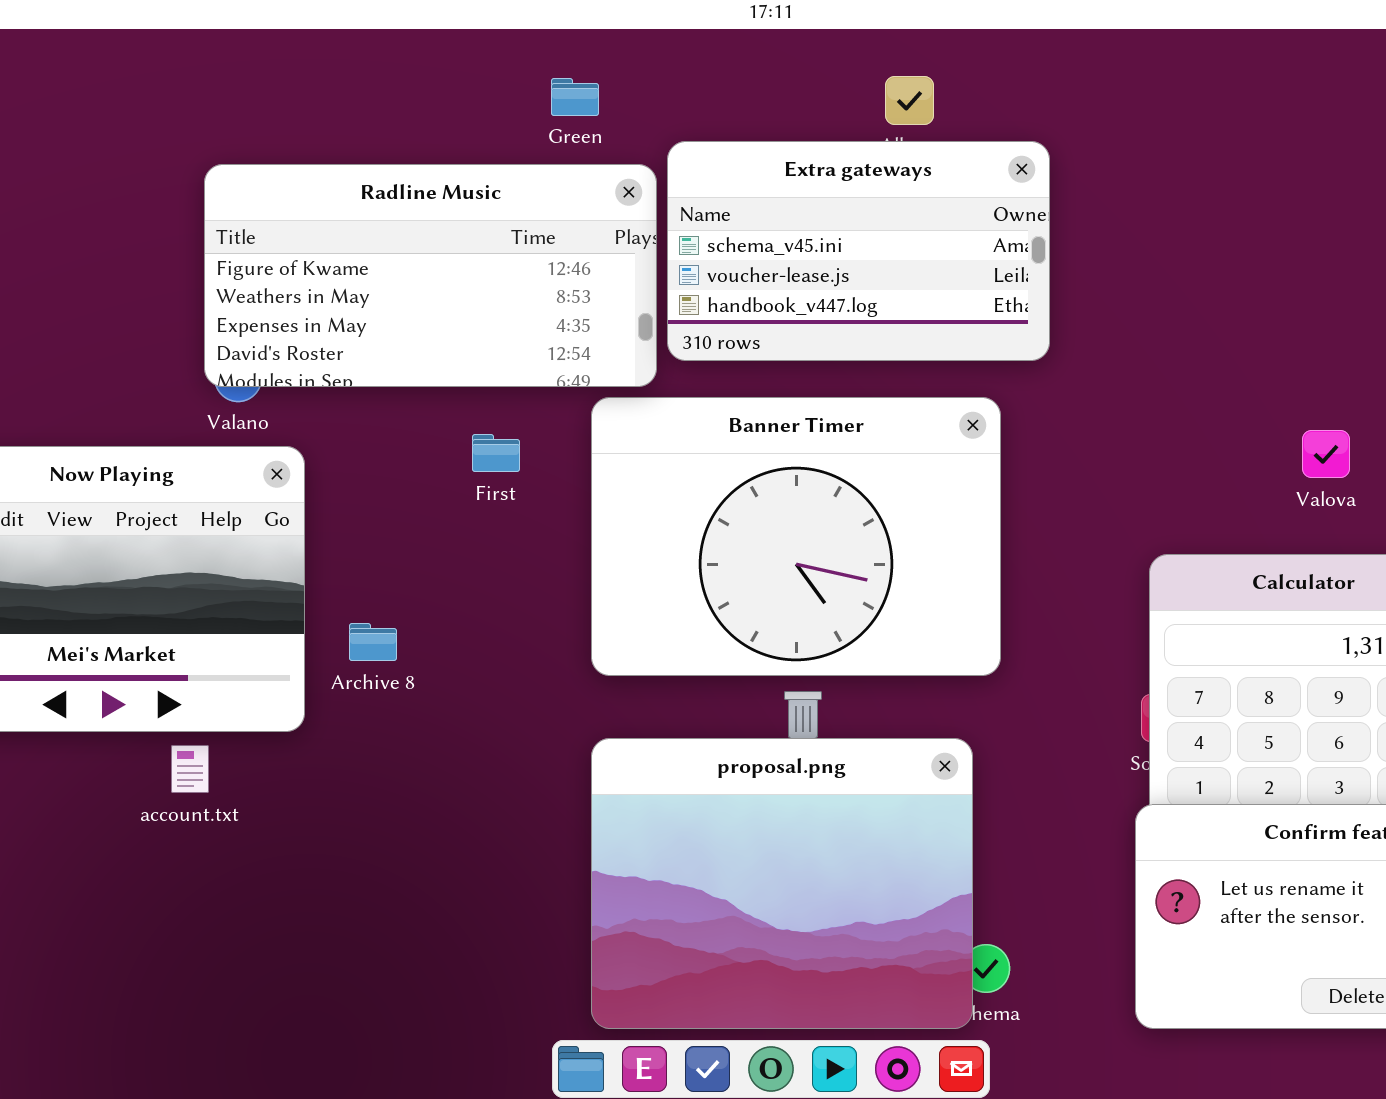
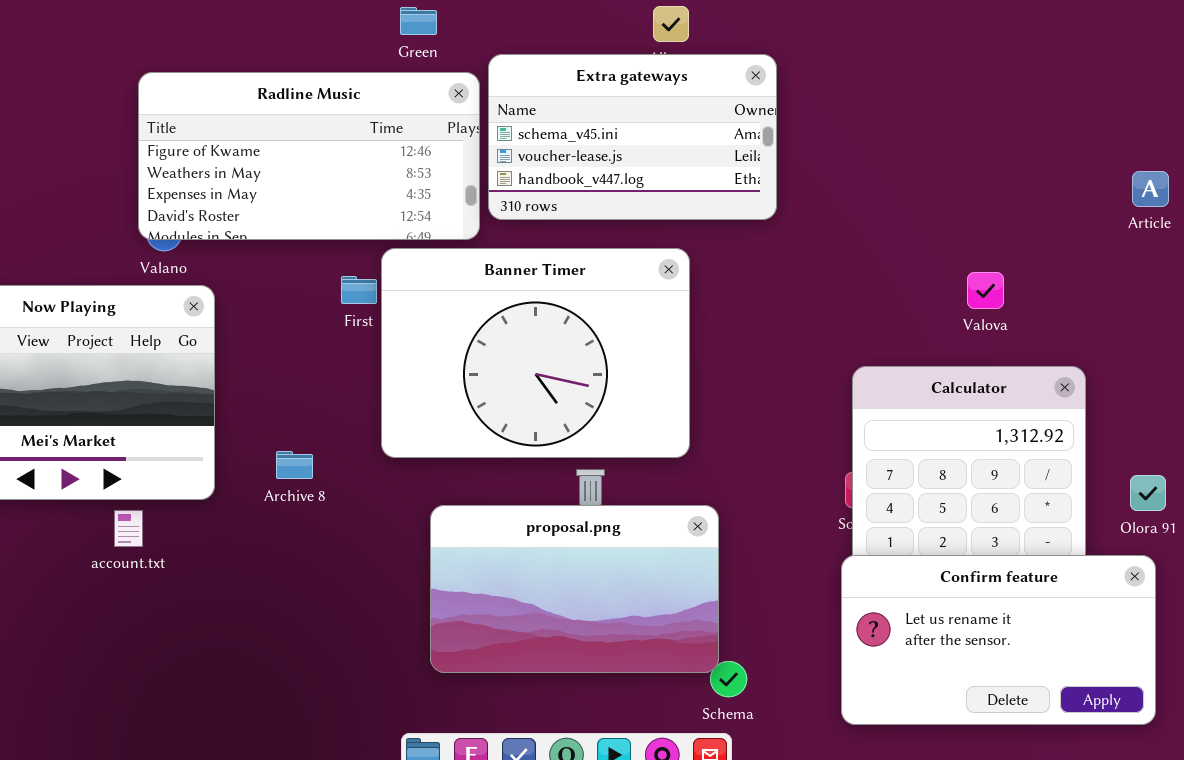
Banner Timer: [591,397,1001,676] -> [381,248,690,458], moved
Archive 8: [349,623,397,661] -> [276,451,313,479], moved
proposal.png: [591,738,973,1029] -> [430,505,719,673], resized

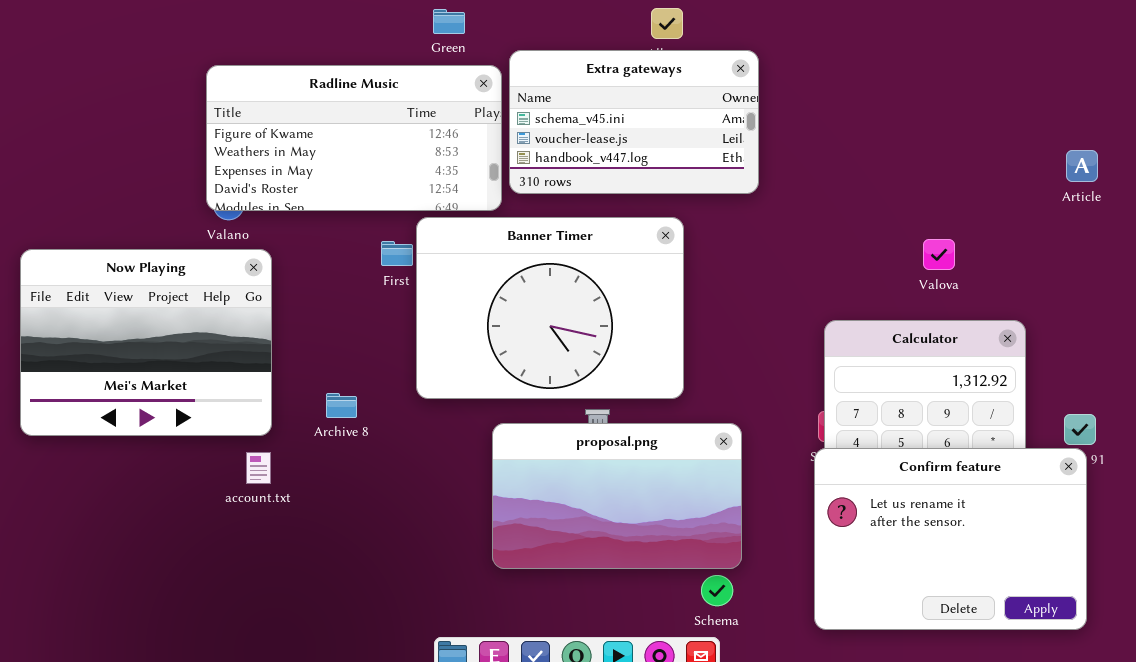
proposal.png: [430,505,719,673] -> [492,423,742,569], moved
account.txt: [114,510,143,547] -> [246,452,271,484], moved
Confirm feature: [841,555,1156,725] -> [814,448,1087,630], resized

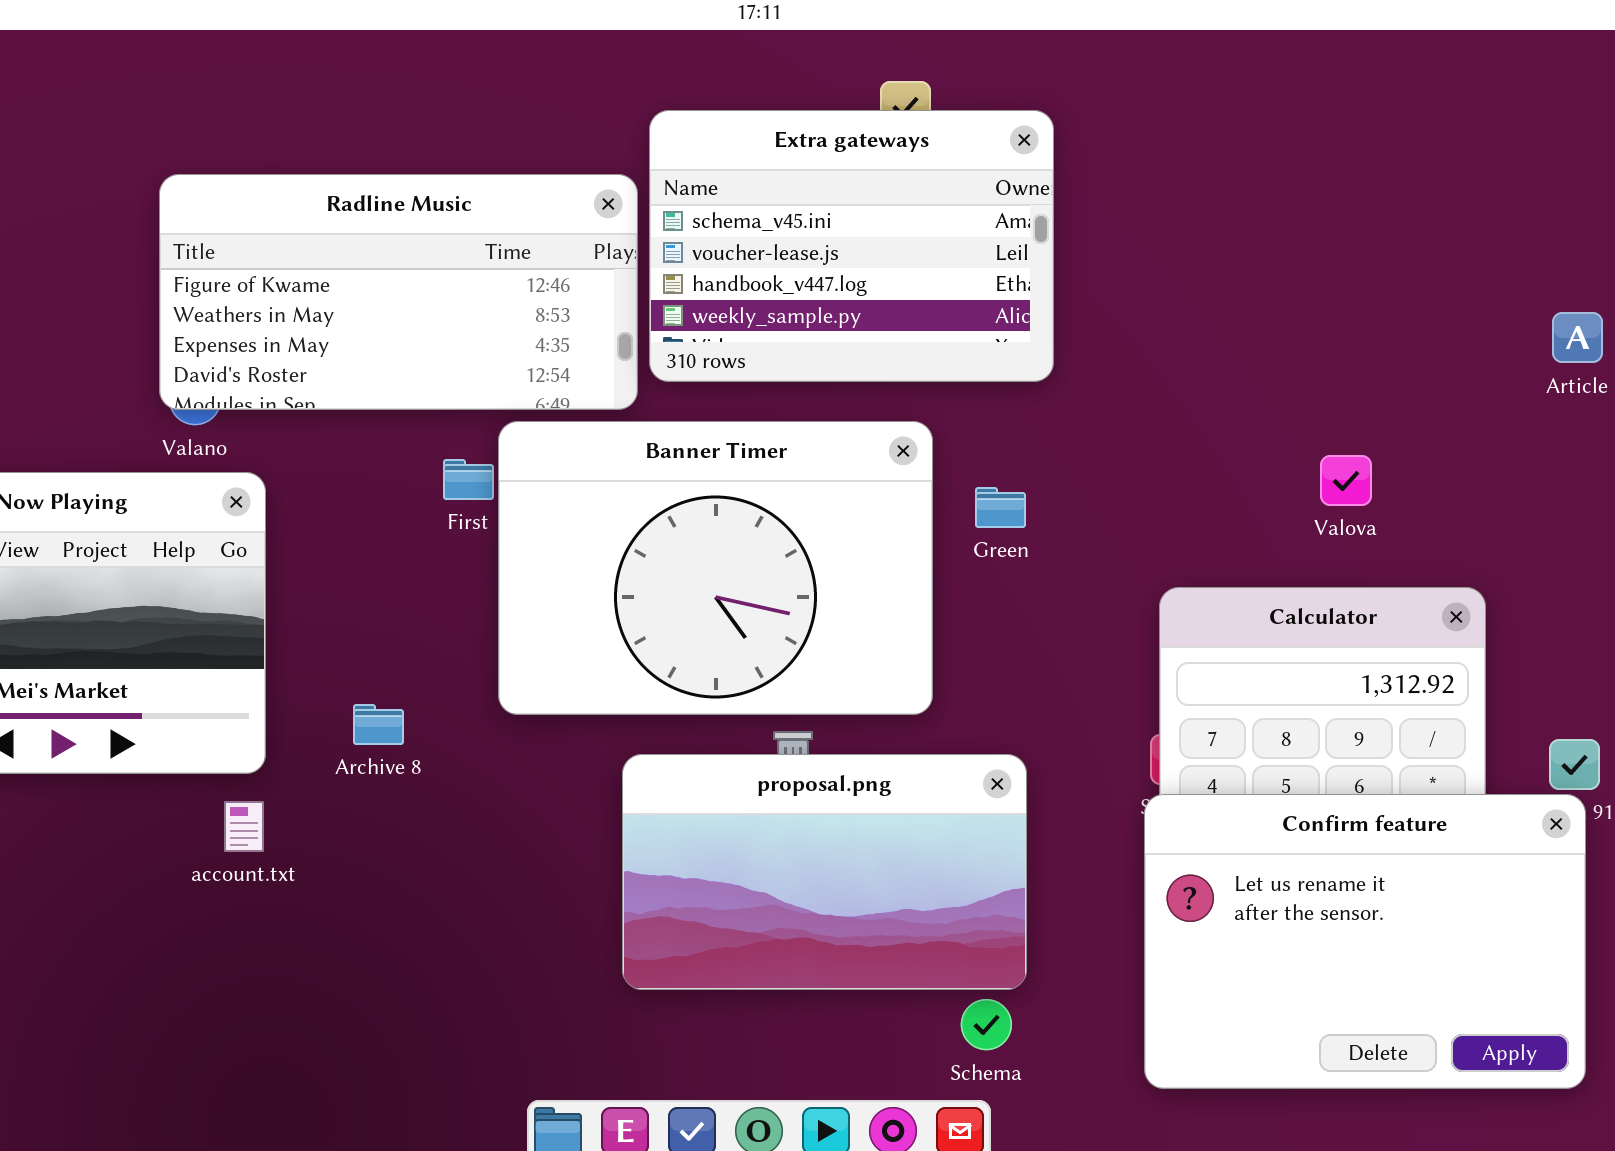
Green: [433,9,465,34] -> [975,487,1026,528], moved
Extra gateways: [509,50,759,194] -> [649,110,1054,382], resized

